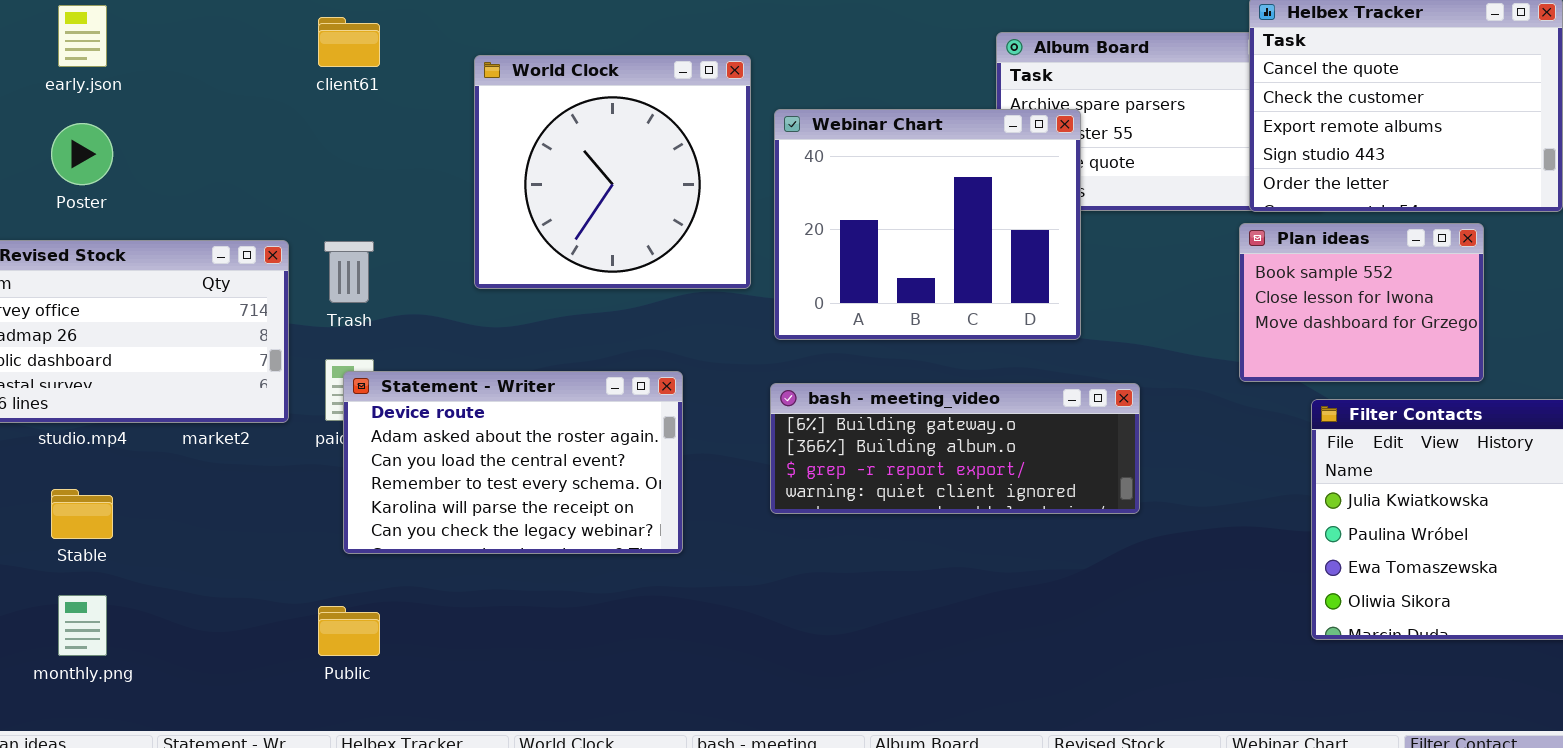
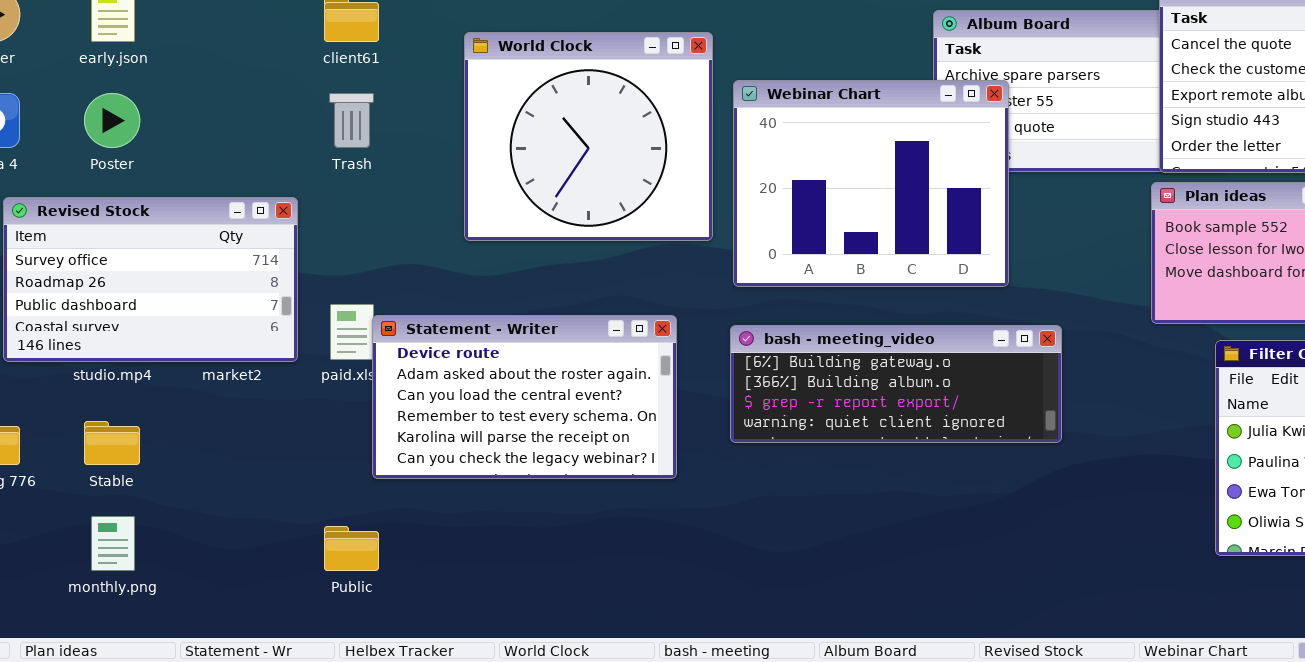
Trash: [324,241,374,303] -> [329,93,374,148], moved
Statement - Writer: [343,371,683,554] -> [372,315,677,479], moved

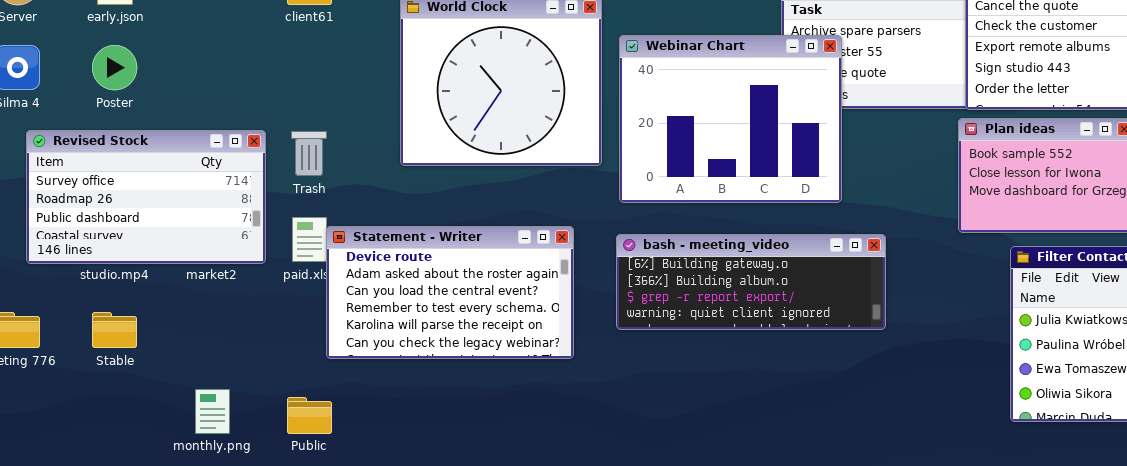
Trash: [329,93,374,148] -> [291,131,327,176], moved
monthly.png: [91,516,135,571] -> [195,389,230,434], moved

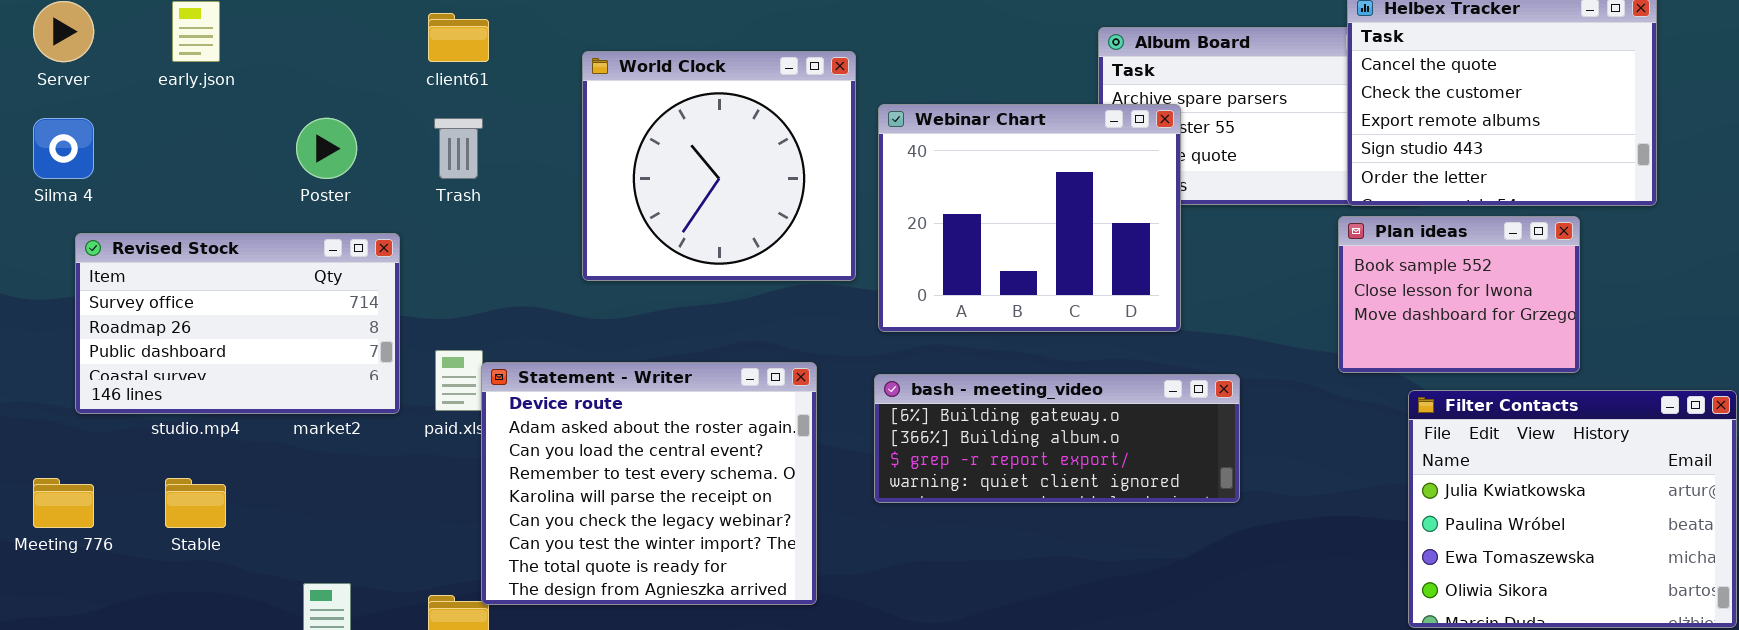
Poster: [92,45,137,90] -> [296,118,357,179], moved
Trash: [291,131,327,176] -> [434,118,483,179], moved
Statement - Writer: [326,226,574,359] -> [481,362,817,605], resized

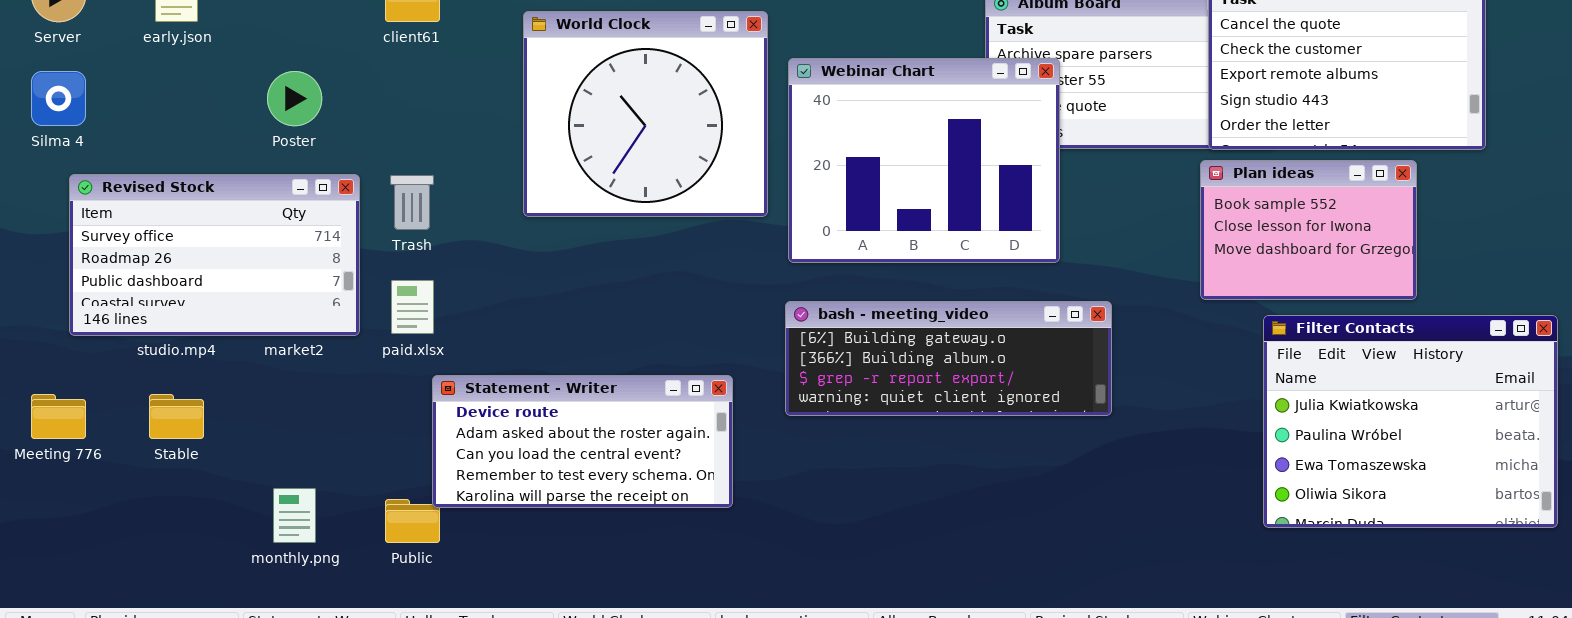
Trash: [434,118,483,179] -> [390,175,434,230], moved
Statement - Writer: [481,362,817,605] -> [432,375,733,508], resized

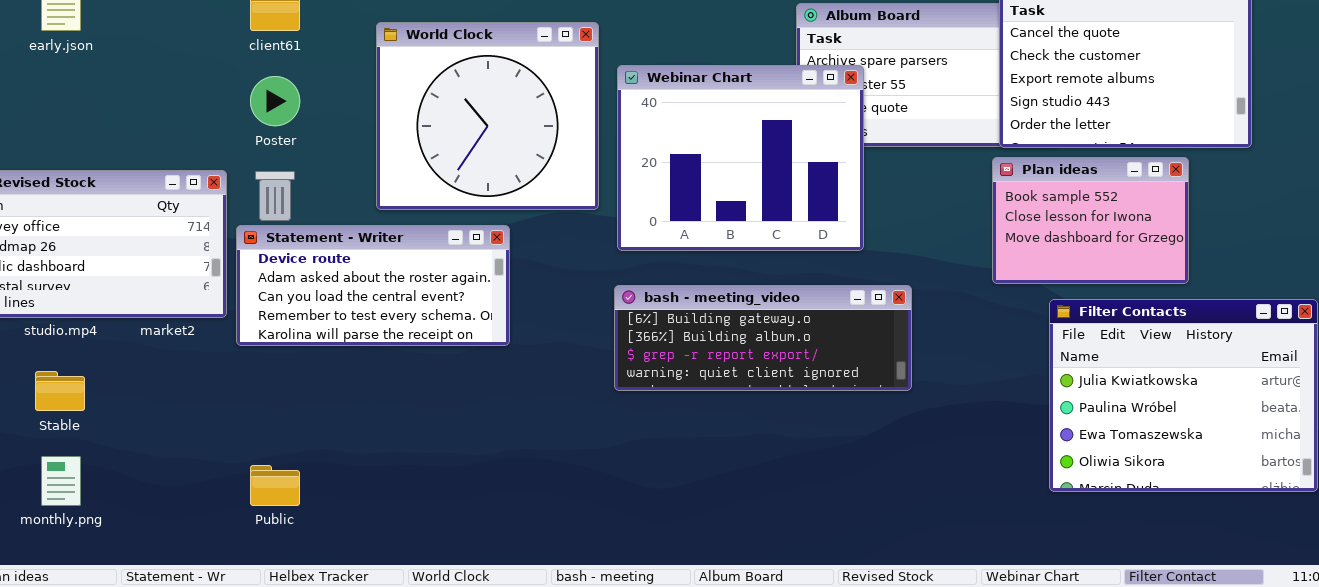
Poster: [267,71,322,126] -> [250,76,300,126], moved
Statement - Writer: [432,375,733,508] -> [236,225,510,346], moved
monthly.png: [273,488,316,543] -> [41,456,81,506], moved

